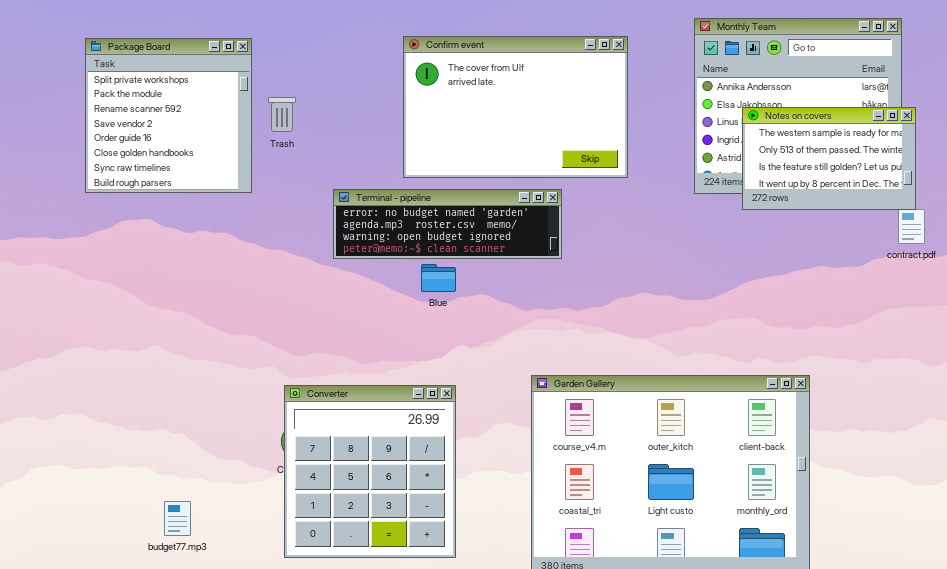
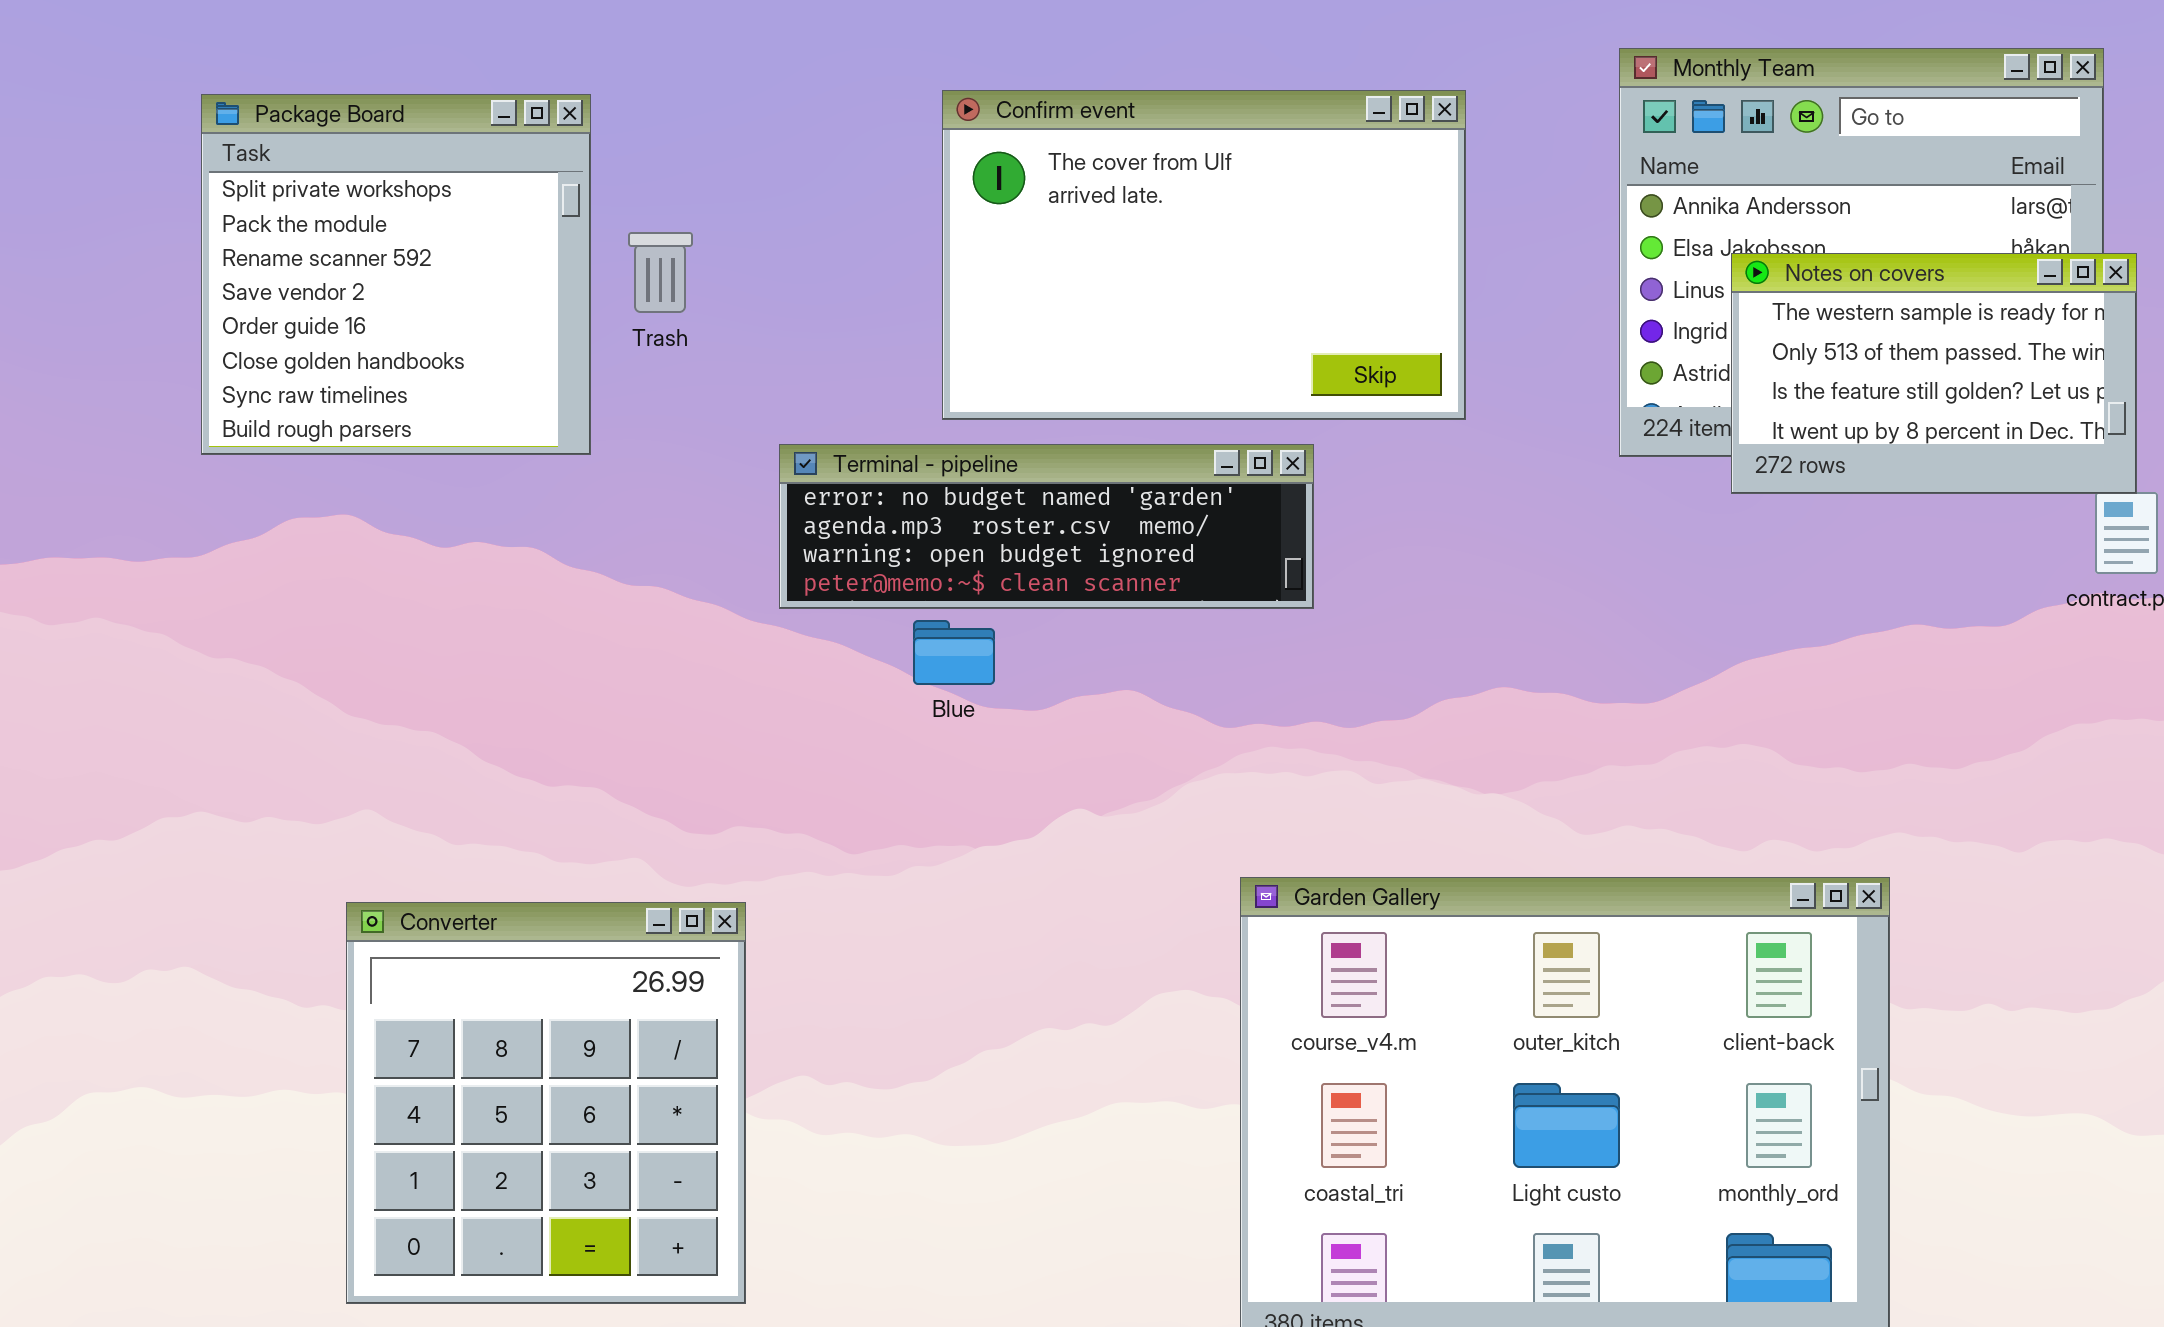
Blue: [421,264,456,292] -> [913,620,995,685], moved
Converter: [284,385,456,558] -> [346,902,746,1304], moved

